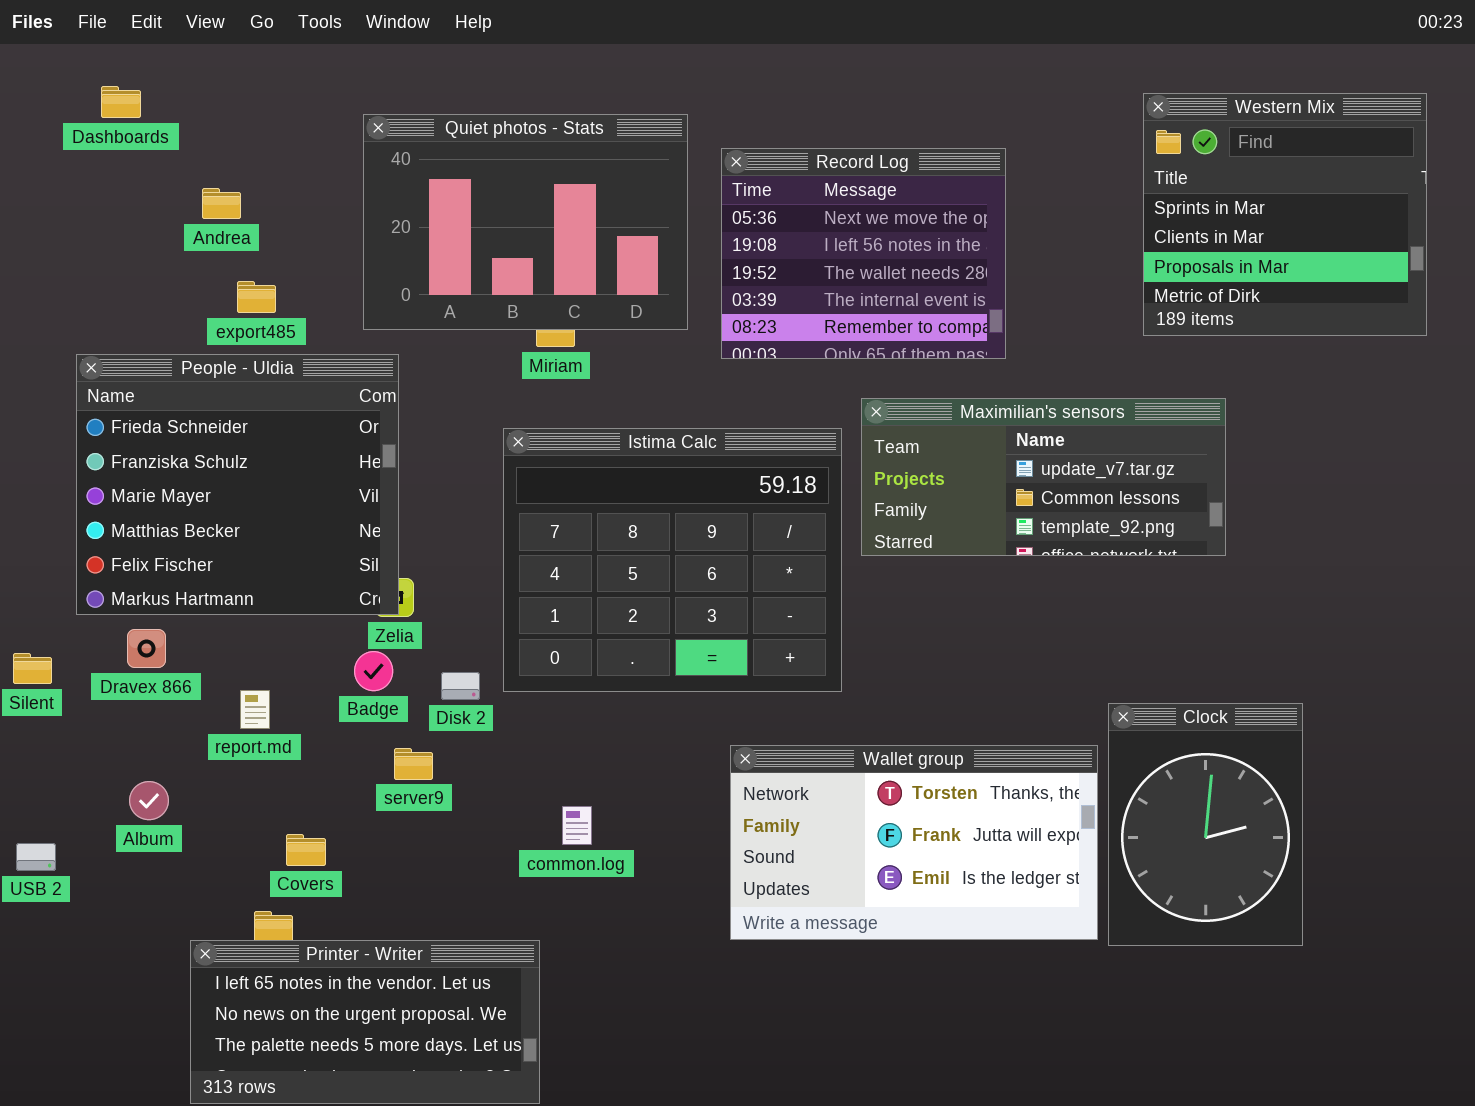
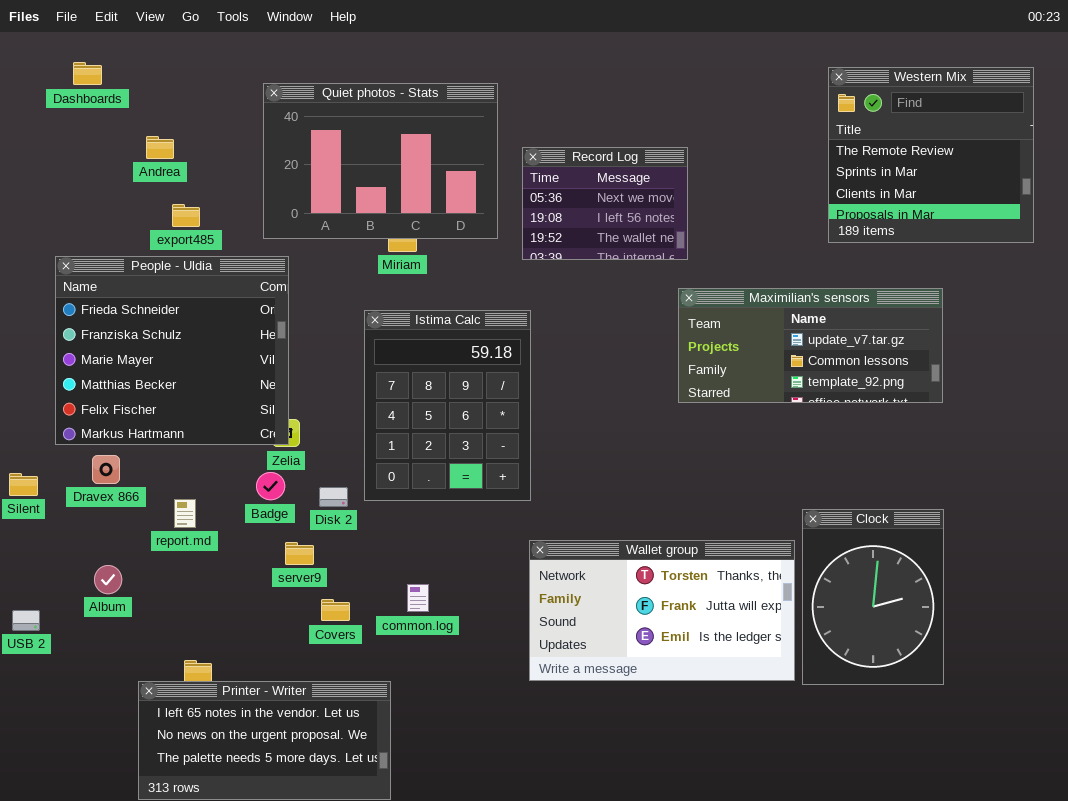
Western Mix: [1143,93,1427,336] -> [828,67,1034,243], scrolled up 1 row
Record Log: [721,148,1006,359] -> [522,147,688,260], resized
Maximilian's sensors: [861,398,1226,556] -> [678,288,943,403], moved
Istima Calc: [503,428,842,692] -> [364,310,531,501], resized
Covers: [286,834,326,866] -> [321,599,350,621], moved

